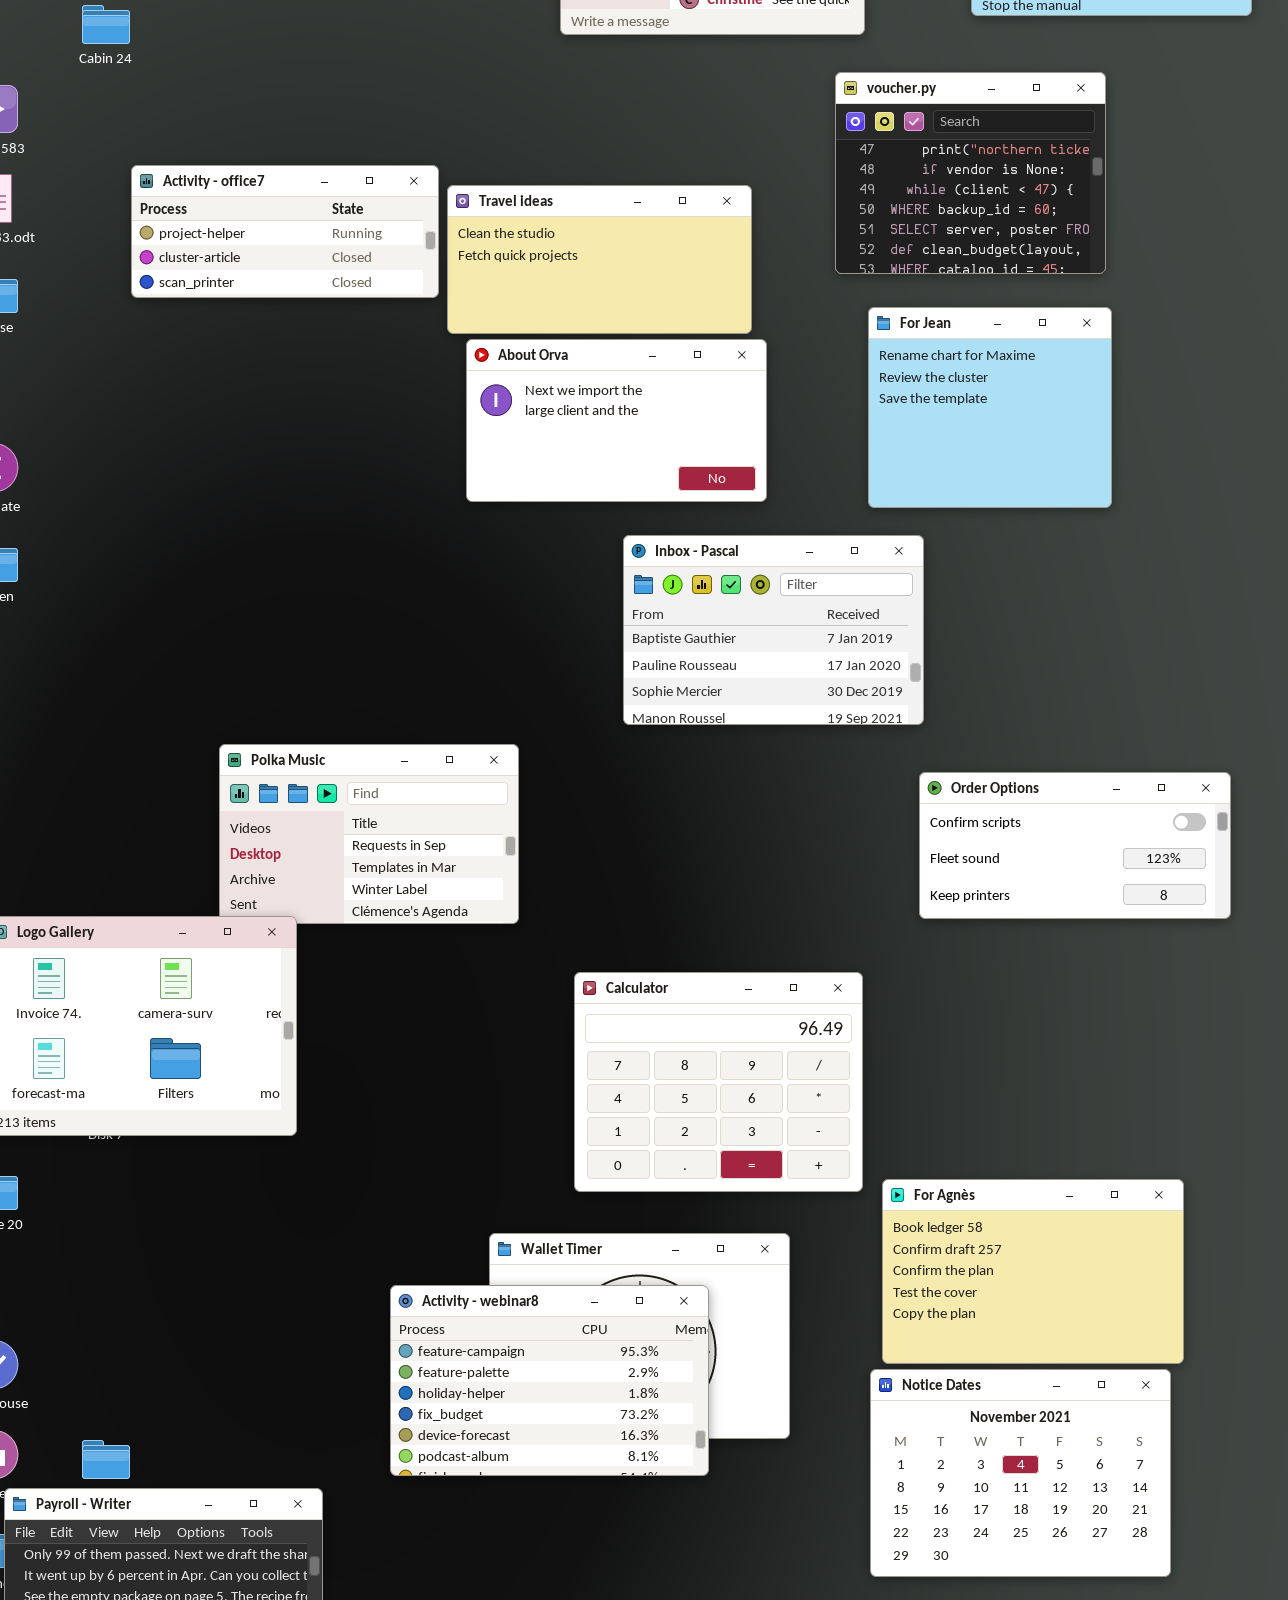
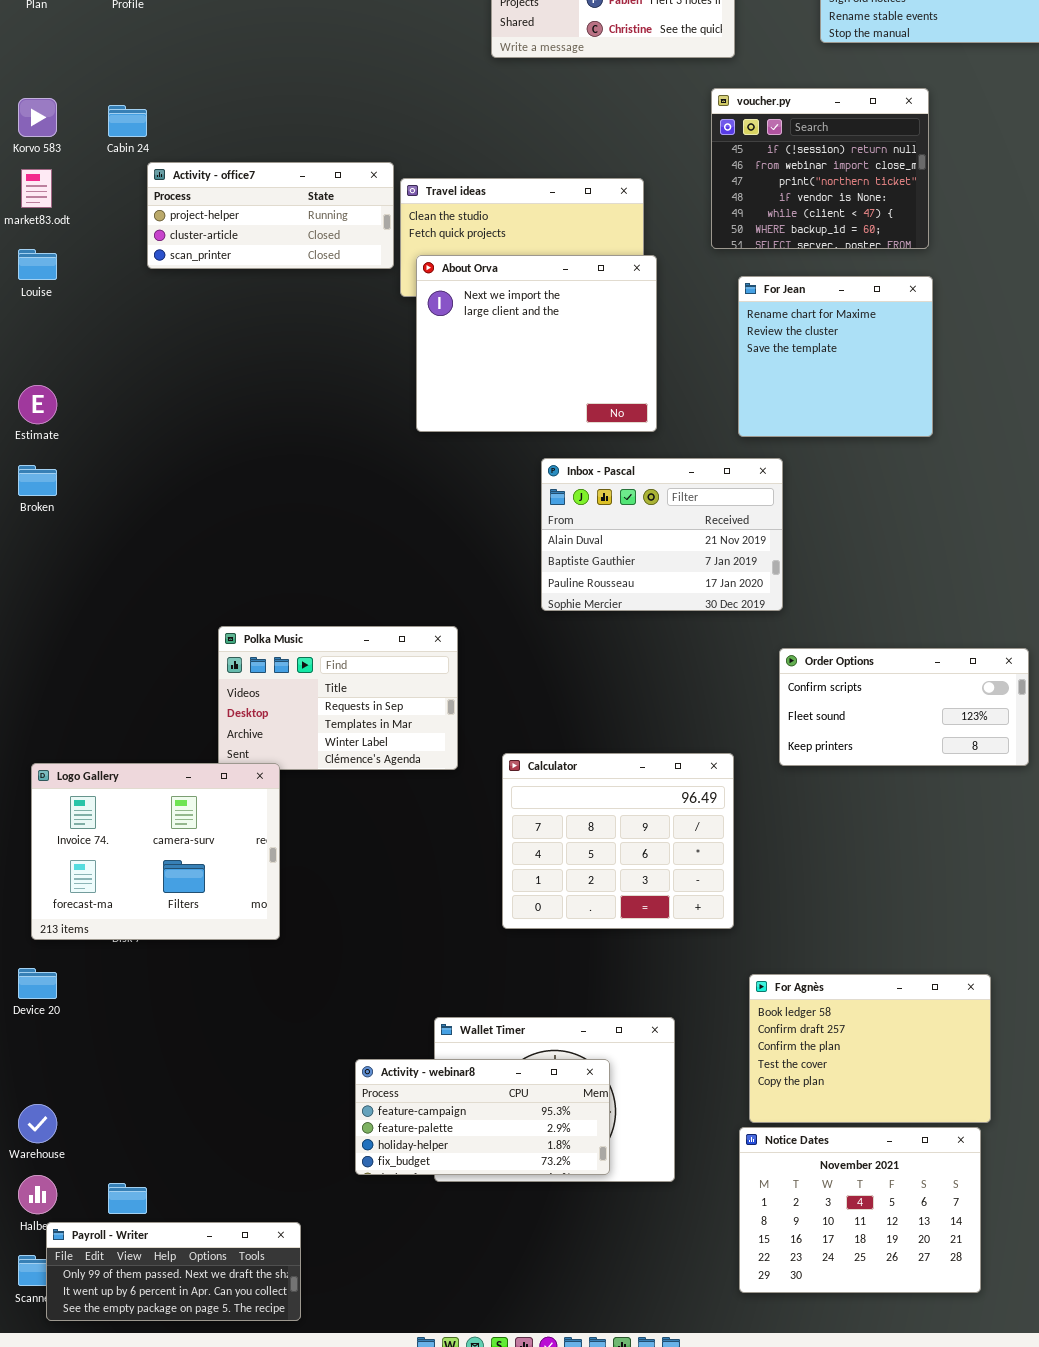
Cabin 24: [82,5,130,44] -> [108,105,147,137], moved
voucher.py: [835,72,1106,274] -> [711,88,929,249], scrolled up 2 rows
About Orva: [466,339,767,502] -> [416,255,657,432], resized
Inbox - Pascal: [623,535,924,725] -> [541,458,783,611], scrolled up 1 row
Calculator: [574,972,863,1192] -> [502,753,734,929], moved
Activity - webinar8: [390,1285,709,1476] -> [355,1059,610,1175], resized

